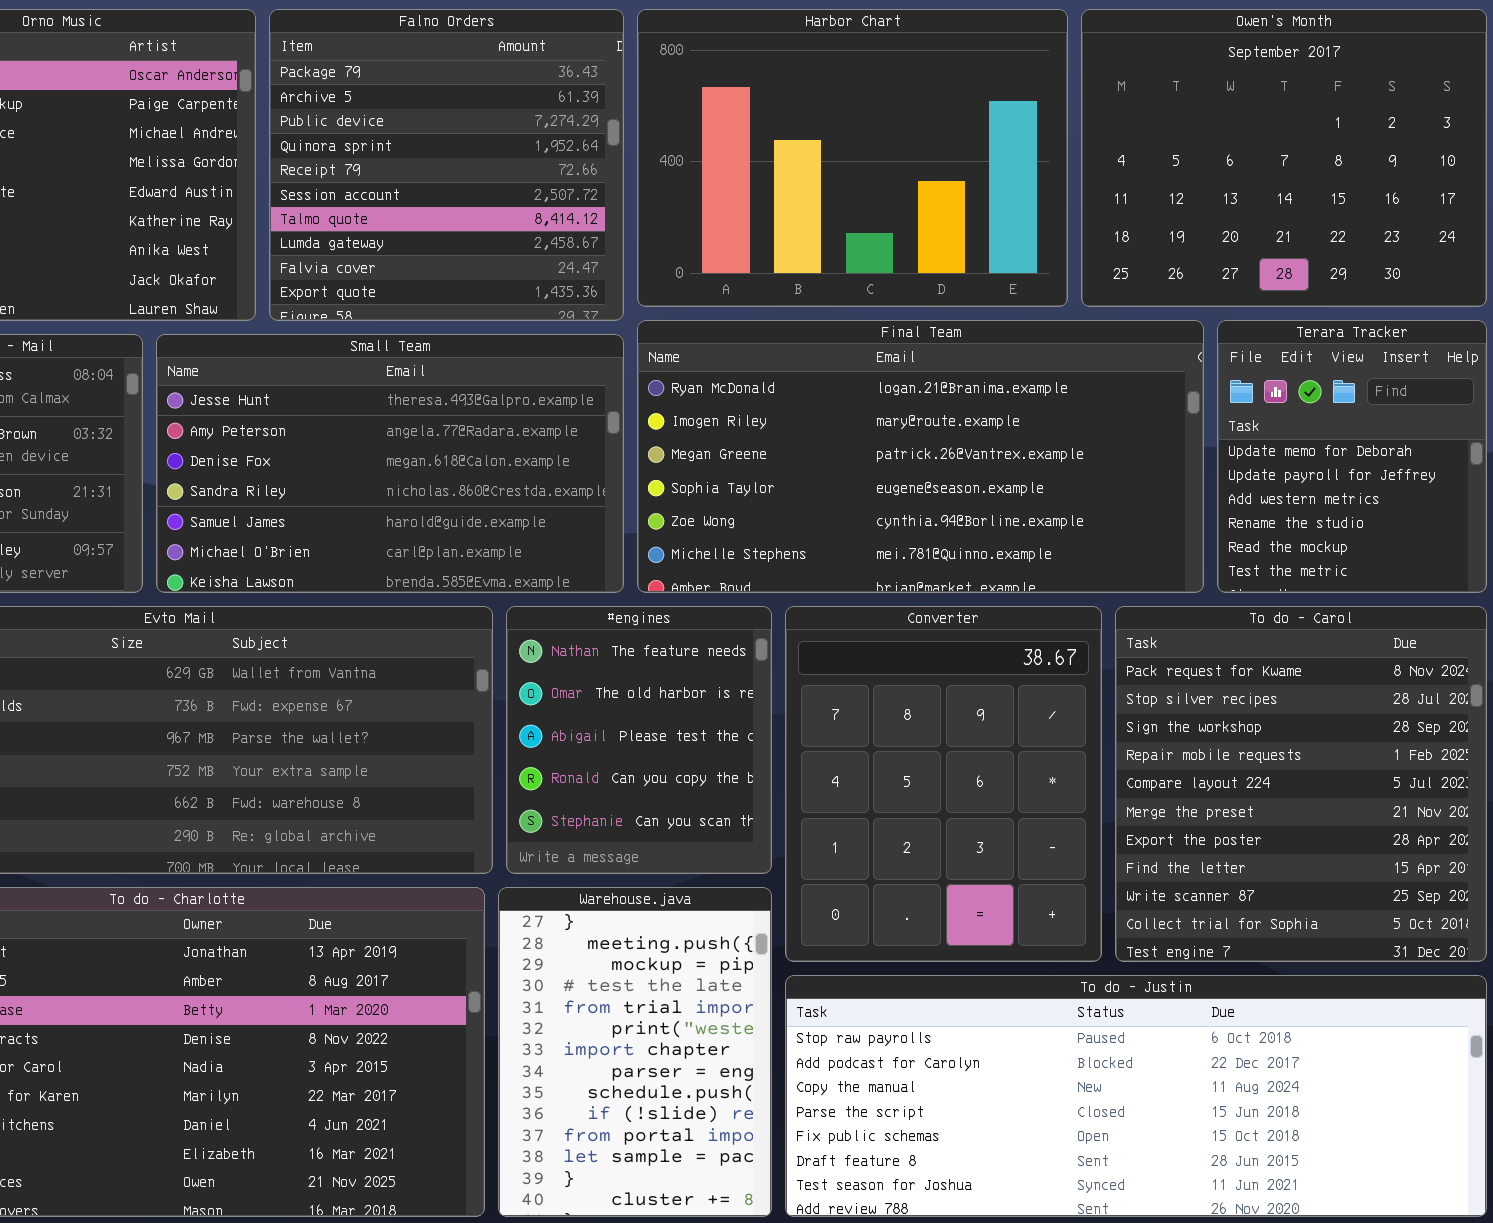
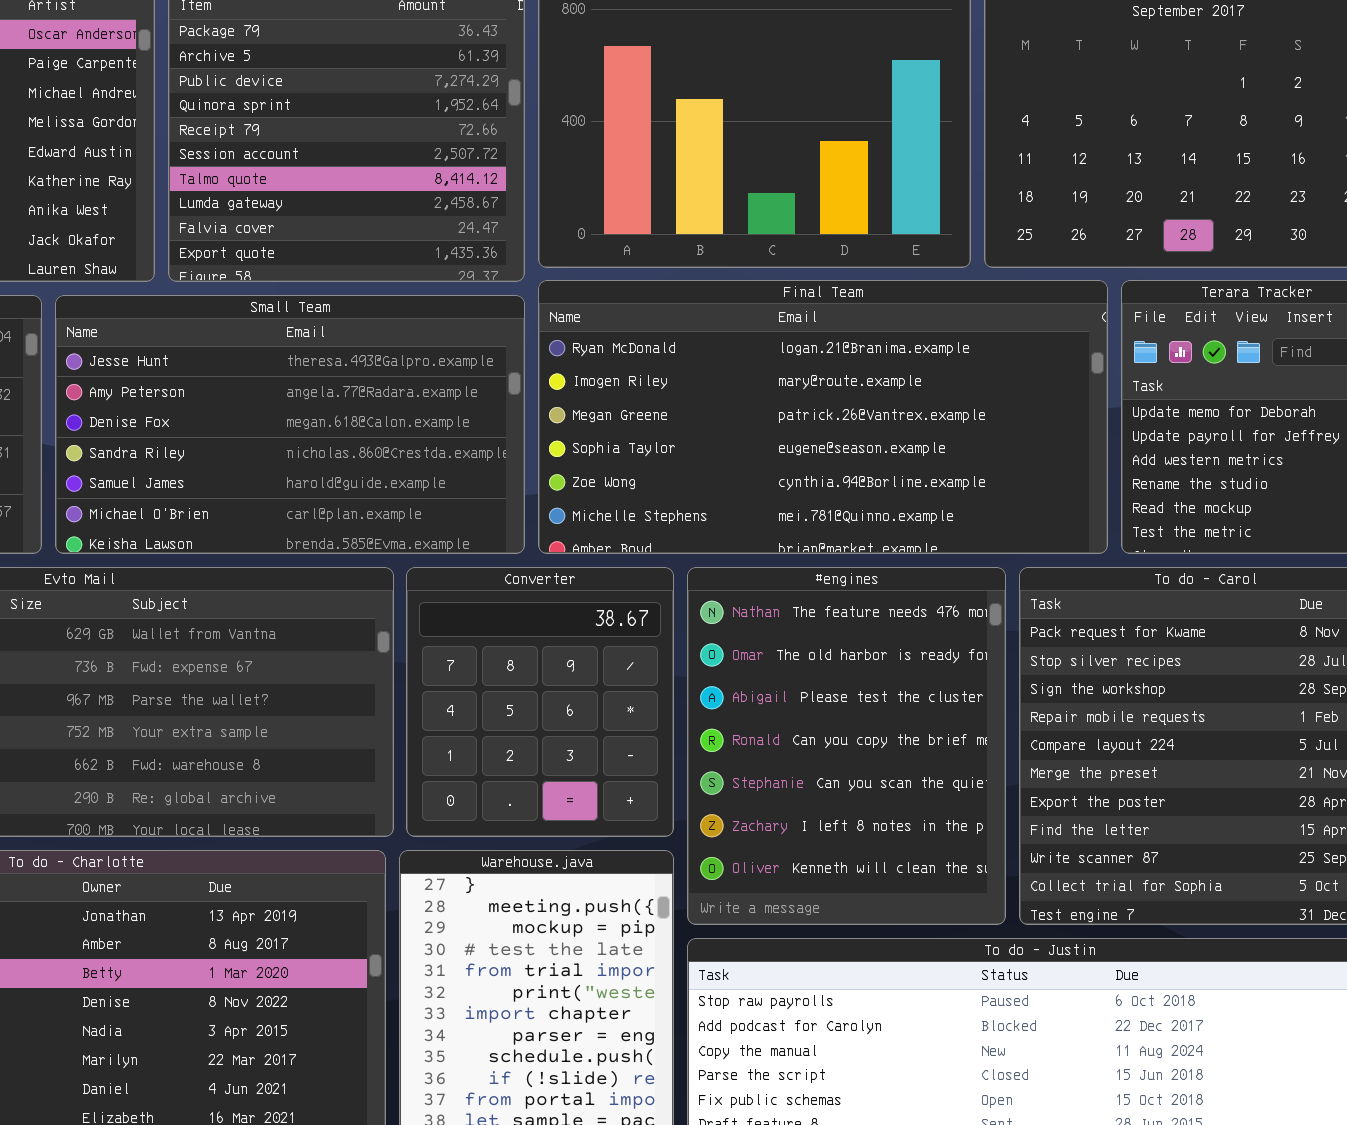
#engines: [506,606,772,874] -> [687,567,1006,925], moved, resized
Converter: [785,606,1102,962] -> [406,567,674,837], moved, resized

